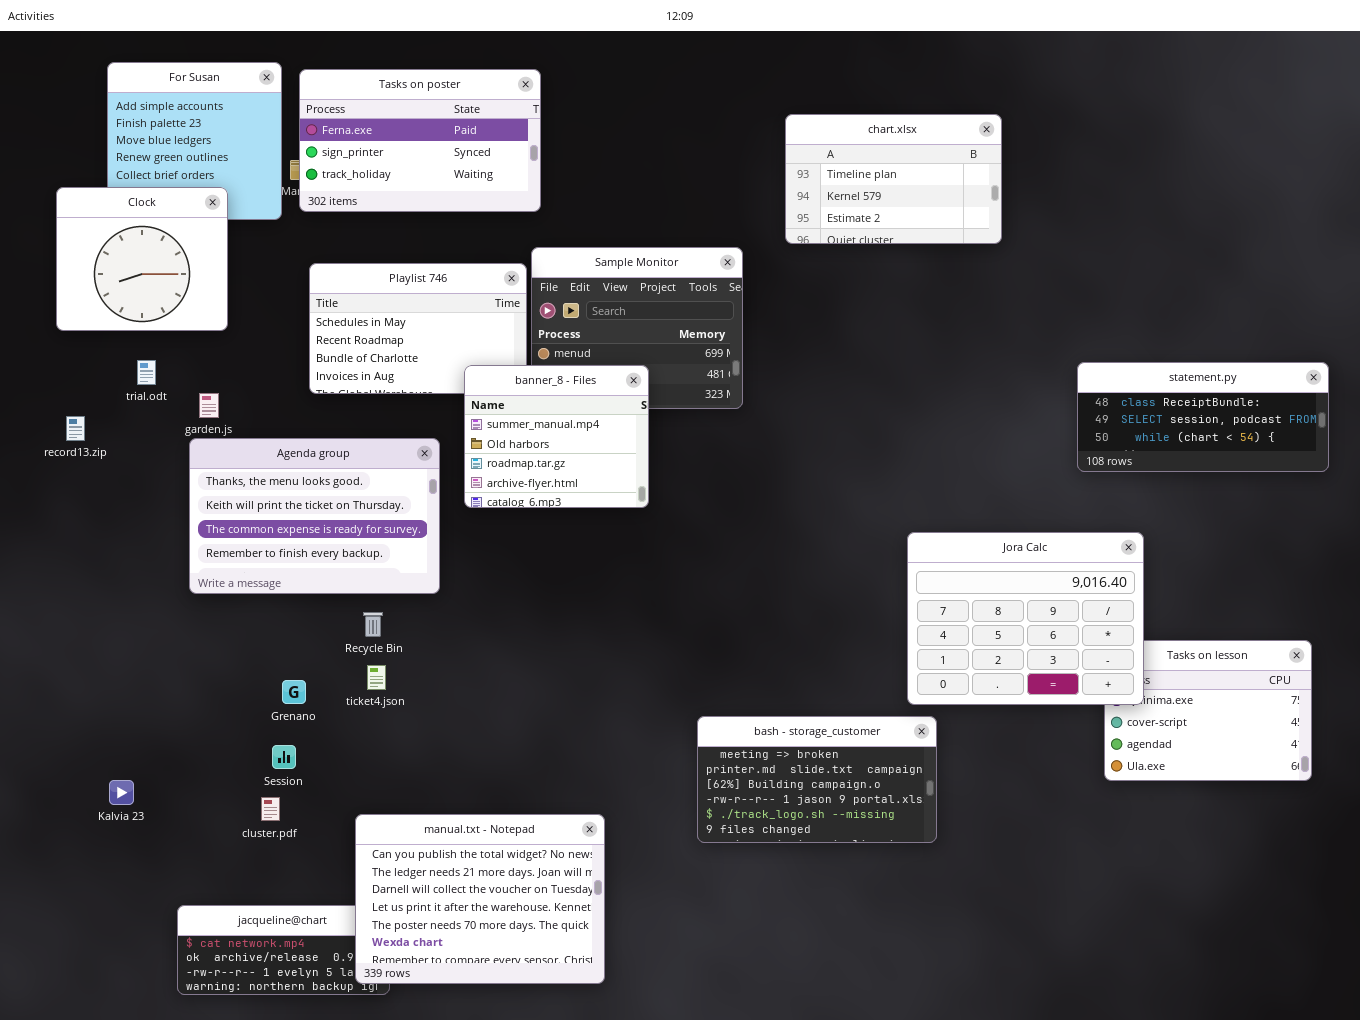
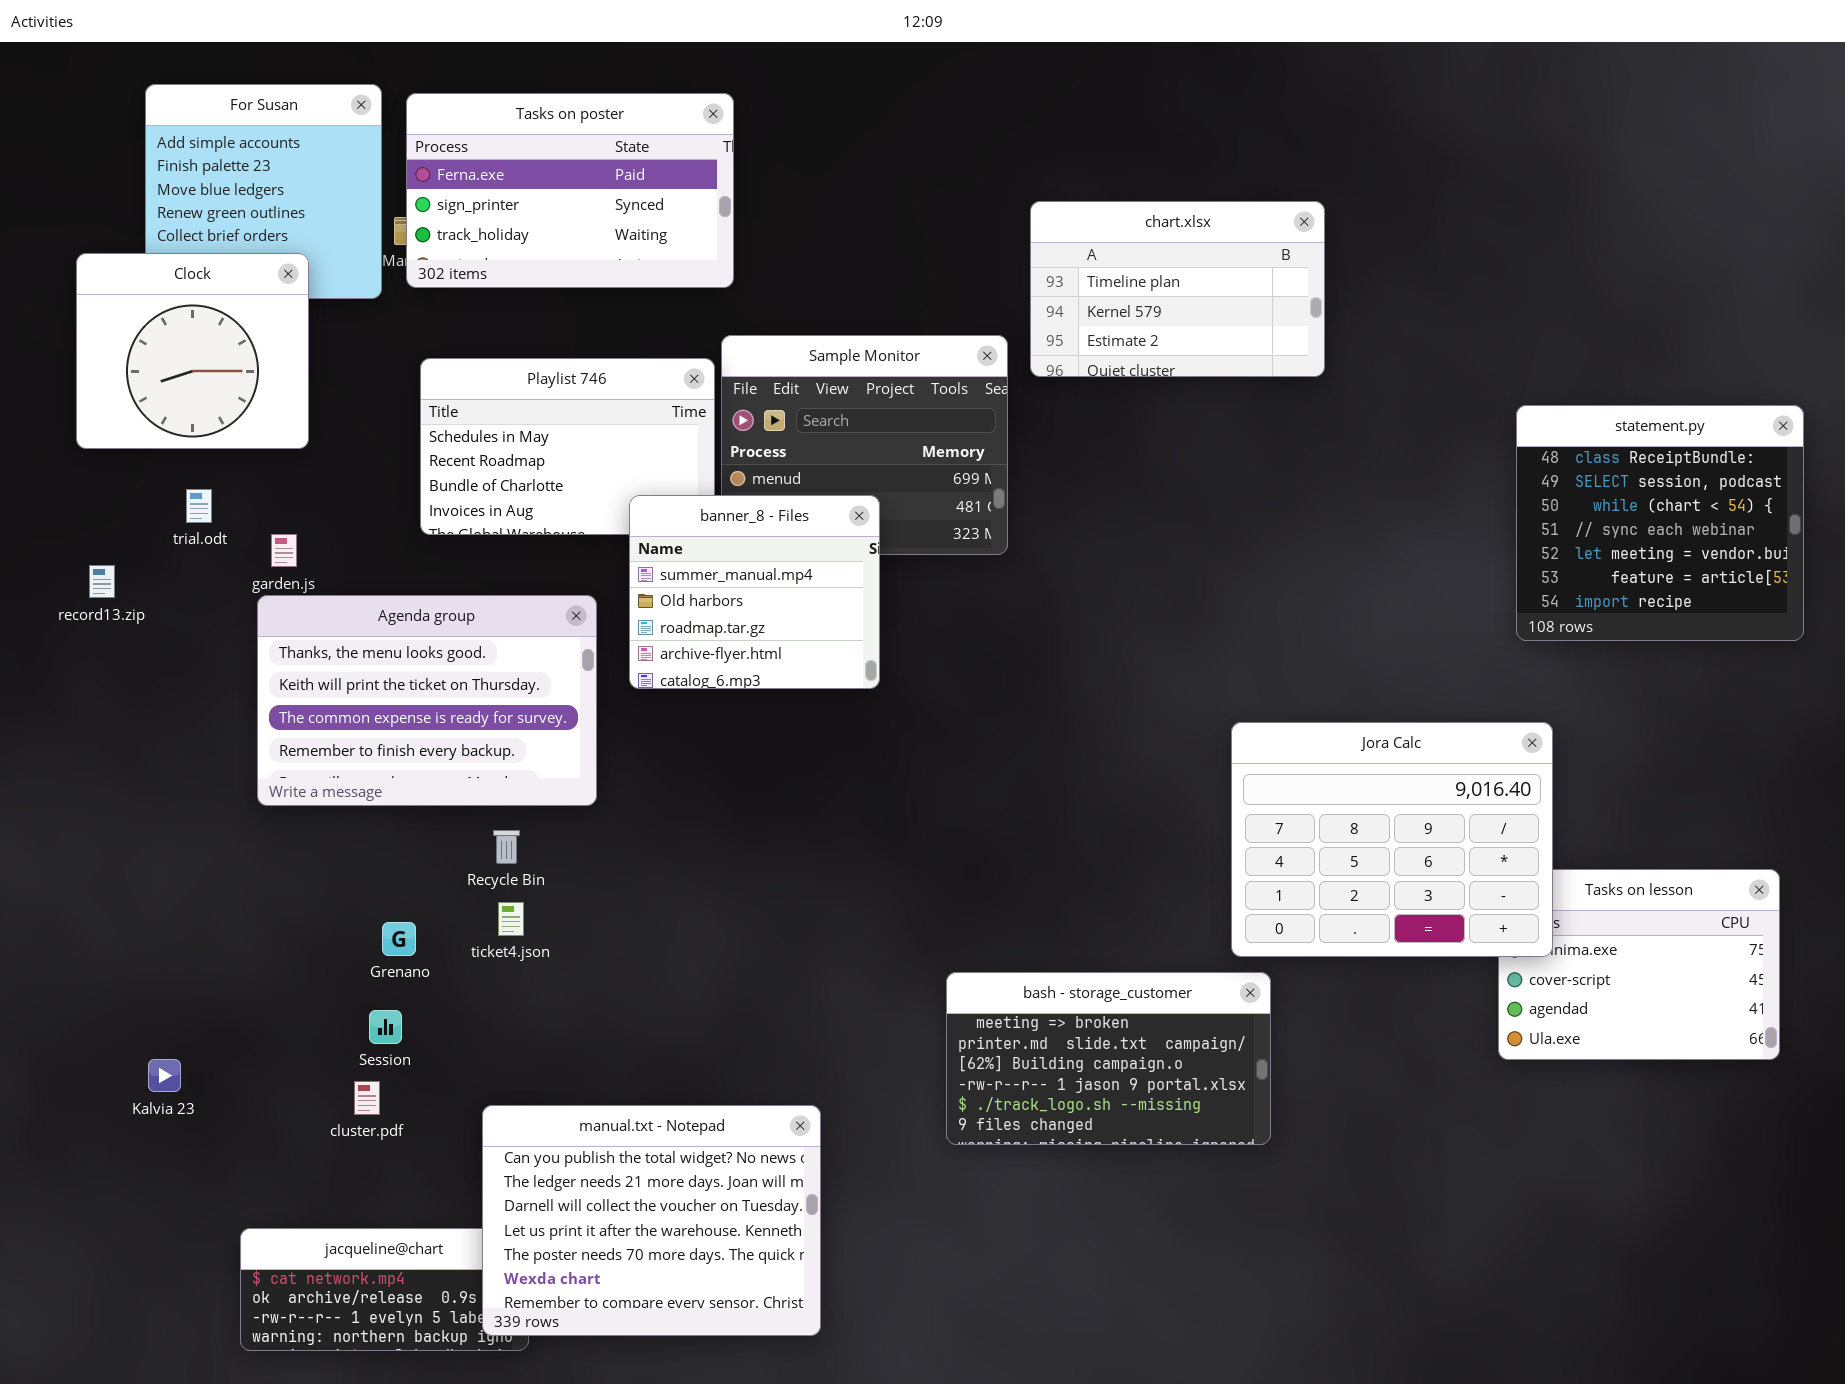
chart.xlsx: [785,114,1002,244] -> [1030,201,1325,377], moved
statement.py: [1077,362,1329,472] -> [1516,405,1804,641], resized

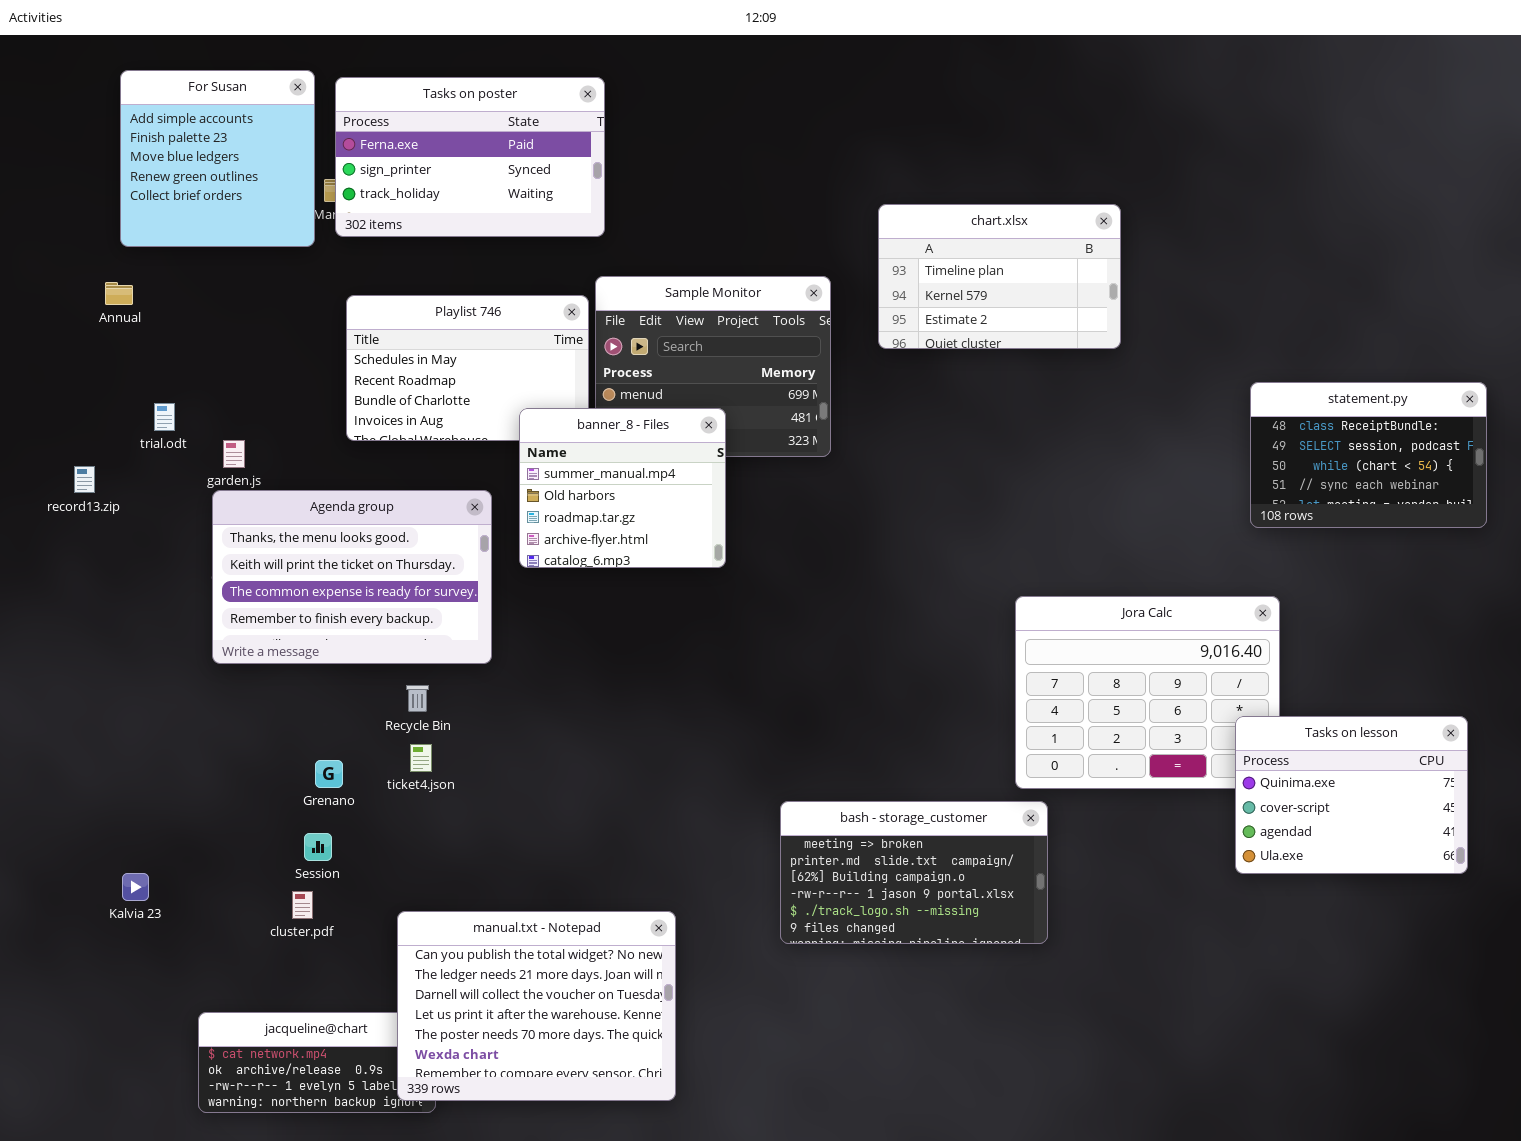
chart.xlsx: [1030,201,1325,377] -> [878,204,1121,349], moved
Clock: [76,253,309,449] -> none, closed
statement.py: [1516,405,1804,641] -> [1250,382,1487,528], resized
Tasks on lesson: [1498,869,1780,1060] -> [1235,716,1468,874], raised

